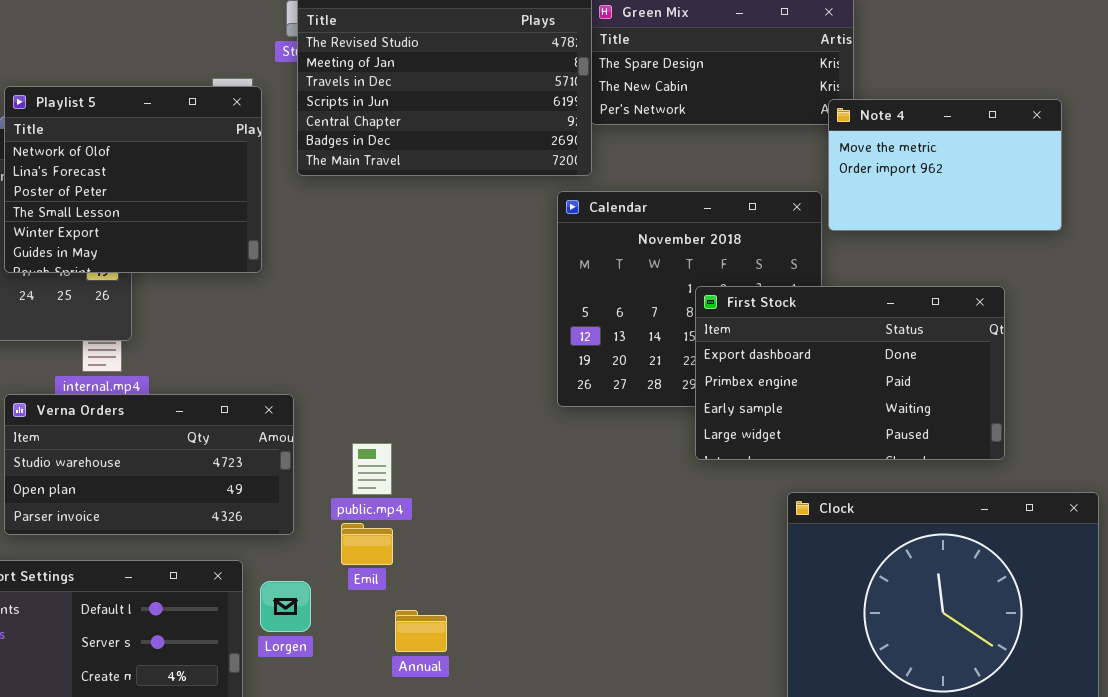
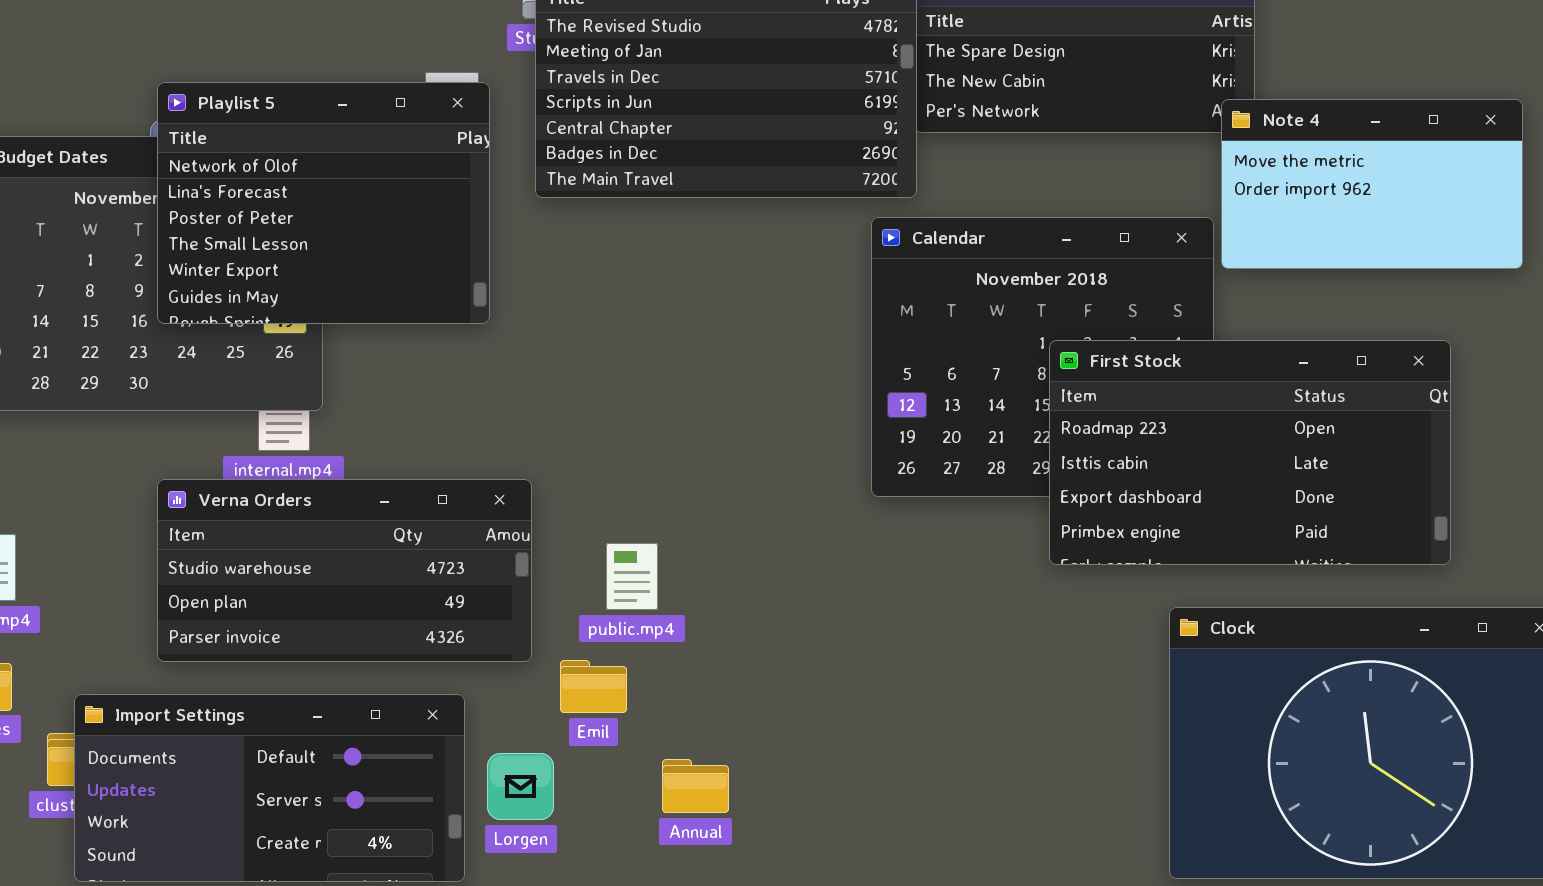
First Stock: [695,286,1005,460] -> [1049,340,1451,565], scrolled up 2 rows
Emil: [341,523,393,565] -> [560,660,627,713], moved
Lorgen: [260,581,311,632] -> [487,753,554,820], moved

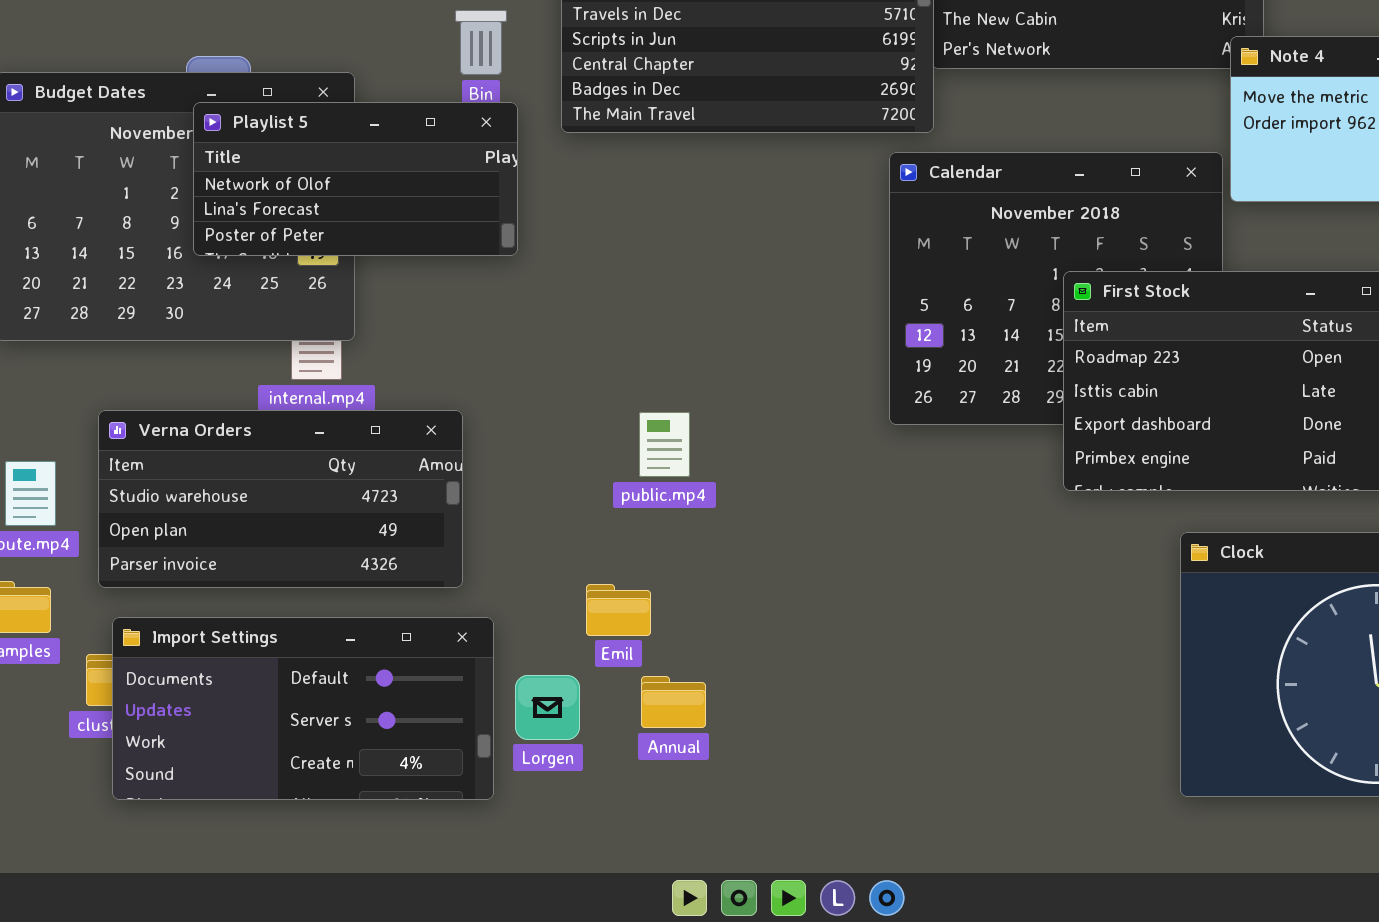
Playlist 5: [157,82,490,324] -> [193,102,518,256], resized
Verna Orders: [157,479,532,662] -> [98,410,463,588], moved
public.mp4: [606,543,658,610] -> [639,412,690,477], moved
Annual: [662,759,729,813] -> [641,676,706,728], moved

